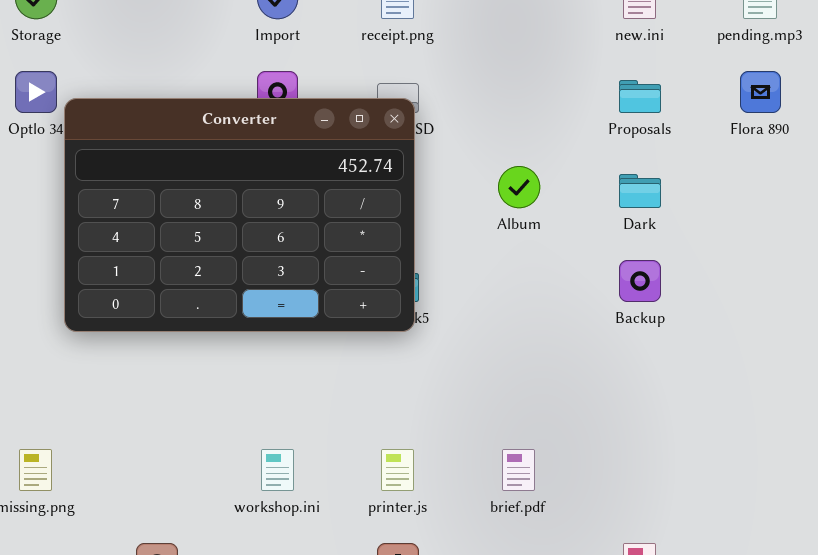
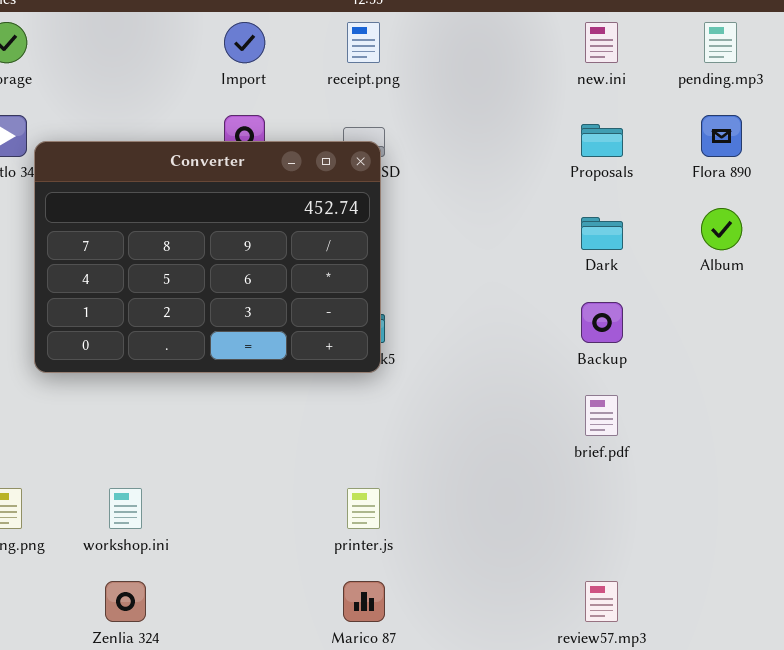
Album: [498,166,540,208] -> [701,208,742,250], moved
workshop.ini: [261,449,294,491] -> [109,488,142,529], moved
brief.pdf: [502,449,535,491] -> [585,395,618,436], moved

